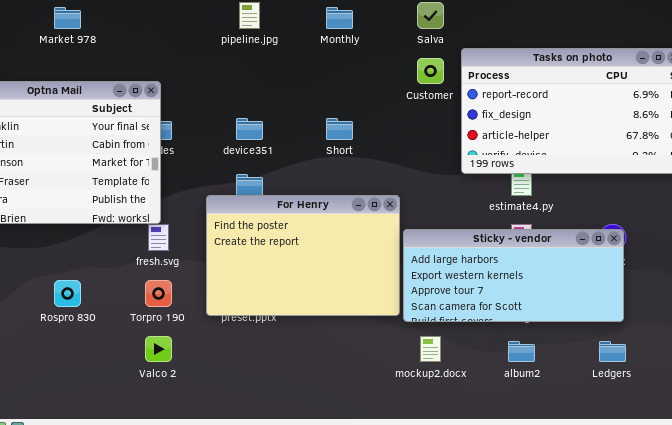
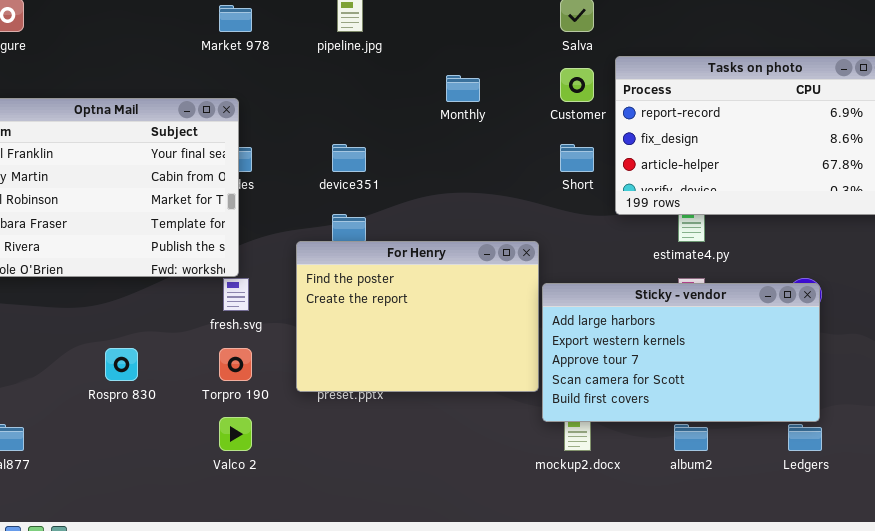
Market 978: [54,7,81,29] -> [219,5,252,32], moved
Monthly: [326,7,353,29] -> [446,75,480,102], moved
Short: [326,118,353,140] -> [560,144,594,172], moved
Sticky - vendor: [403,229,624,322] -> [542,283,820,422], resized

